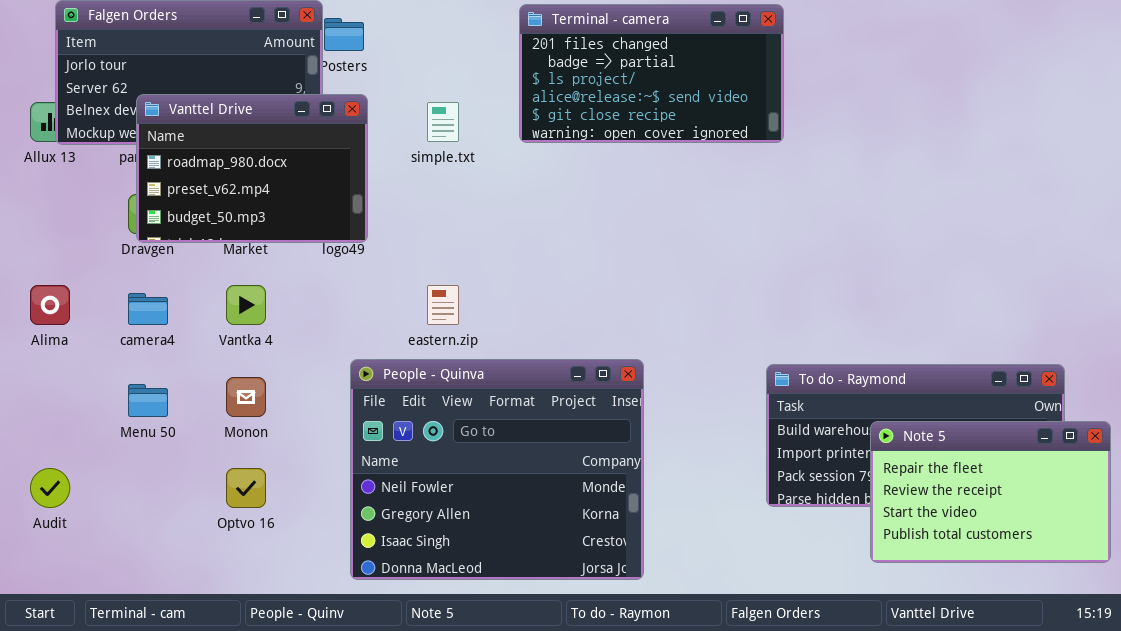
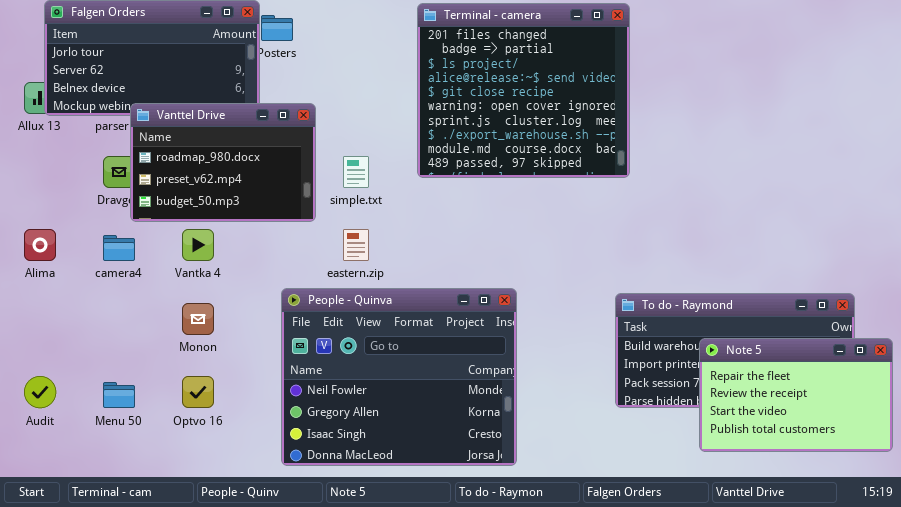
Terminal - camera: [519,4,784,143] -> [417,3,630,178], resized
Vanttel Drive: [136,94,368,243] -> [130,103,316,222], moved
simple.txt: [427,102,459,142] -> [343,156,369,188], moved
Menu 50: [128,384,168,417] -> [103,382,135,408], moved

